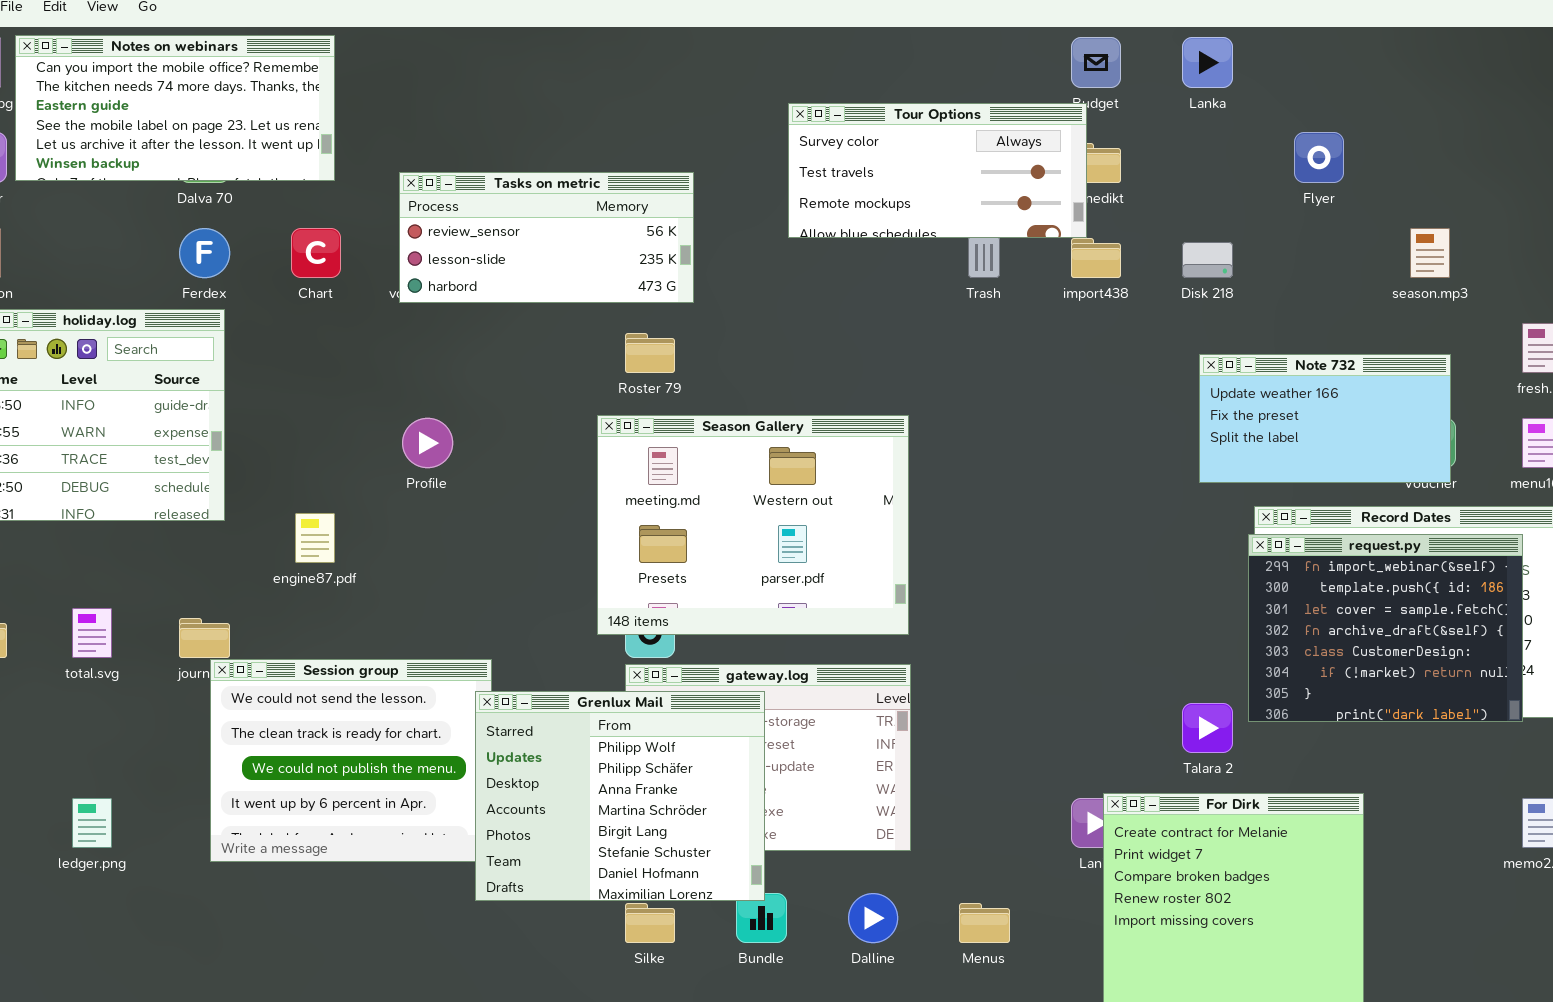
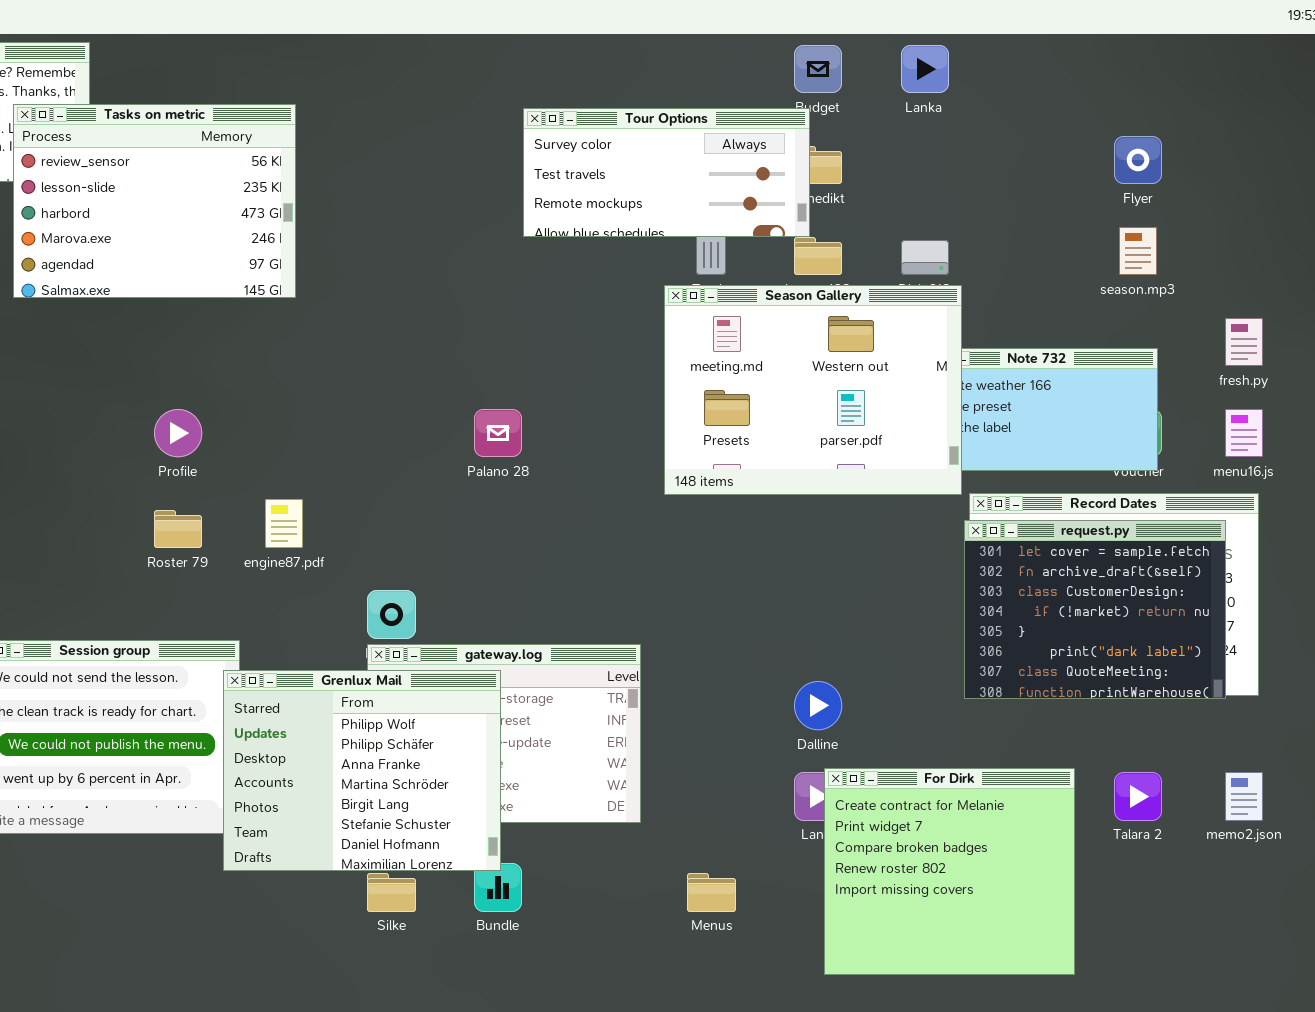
Flyer: [1294,132,1344,183] -> [1114,136,1162,184], moved
Tasks on metric: [399,172,694,303] -> [13,104,296,298], moved, resized
Roster 79: [625,333,675,373] -> [154,510,202,548], moved
Season Gallery: [597,415,909,635] -> [664,285,962,495], moved
engine87.pdf: [295,513,335,563] -> [265,499,303,548], moved
request.py: [1248,534,1523,722] -> [964,520,1226,699], scrolled down 2 rows
Talara 2: [1182,703,1233,753] -> [1114,772,1162,821], moved
Dalline: [848,893,898,943] -> [794,681,842,730], moved

